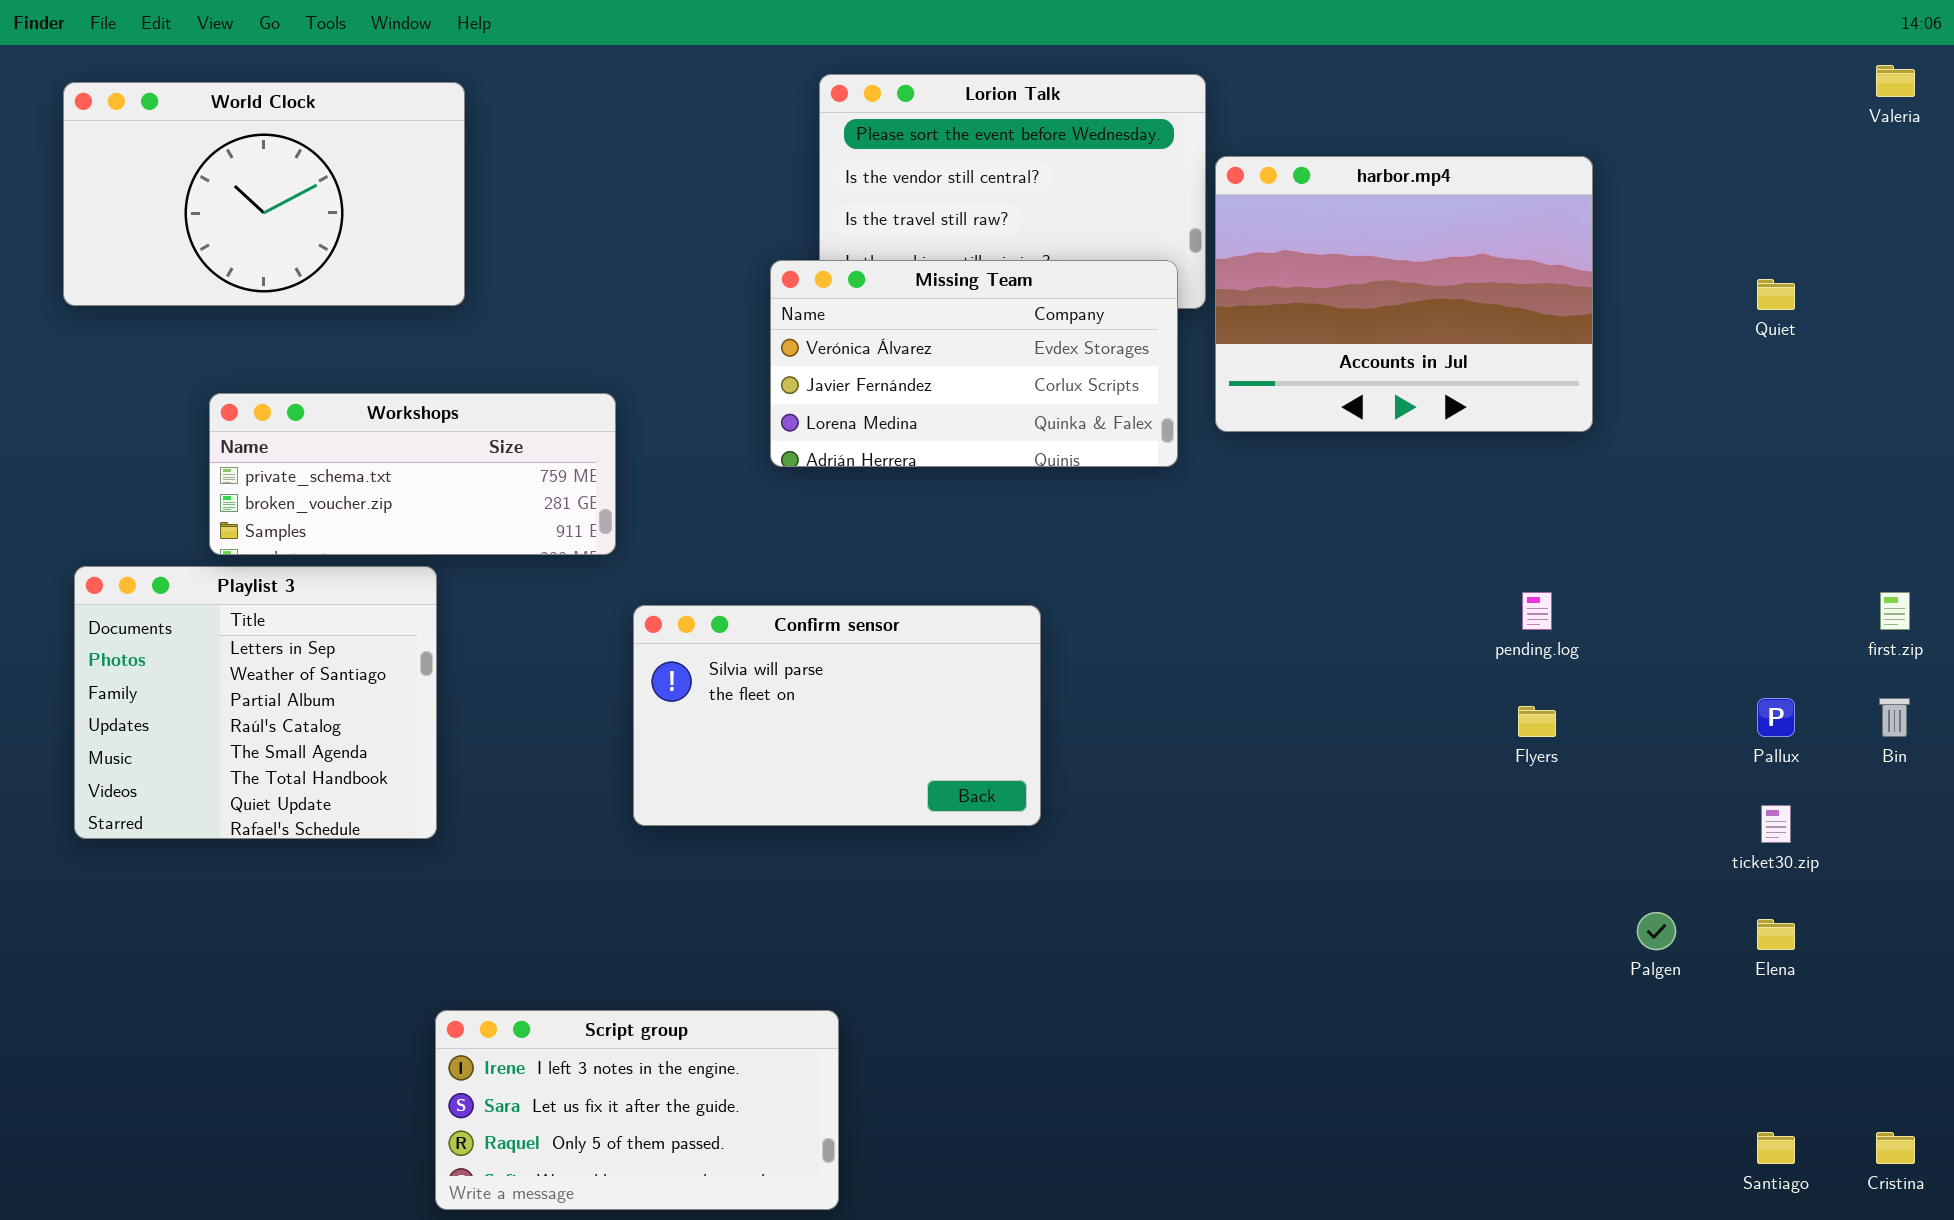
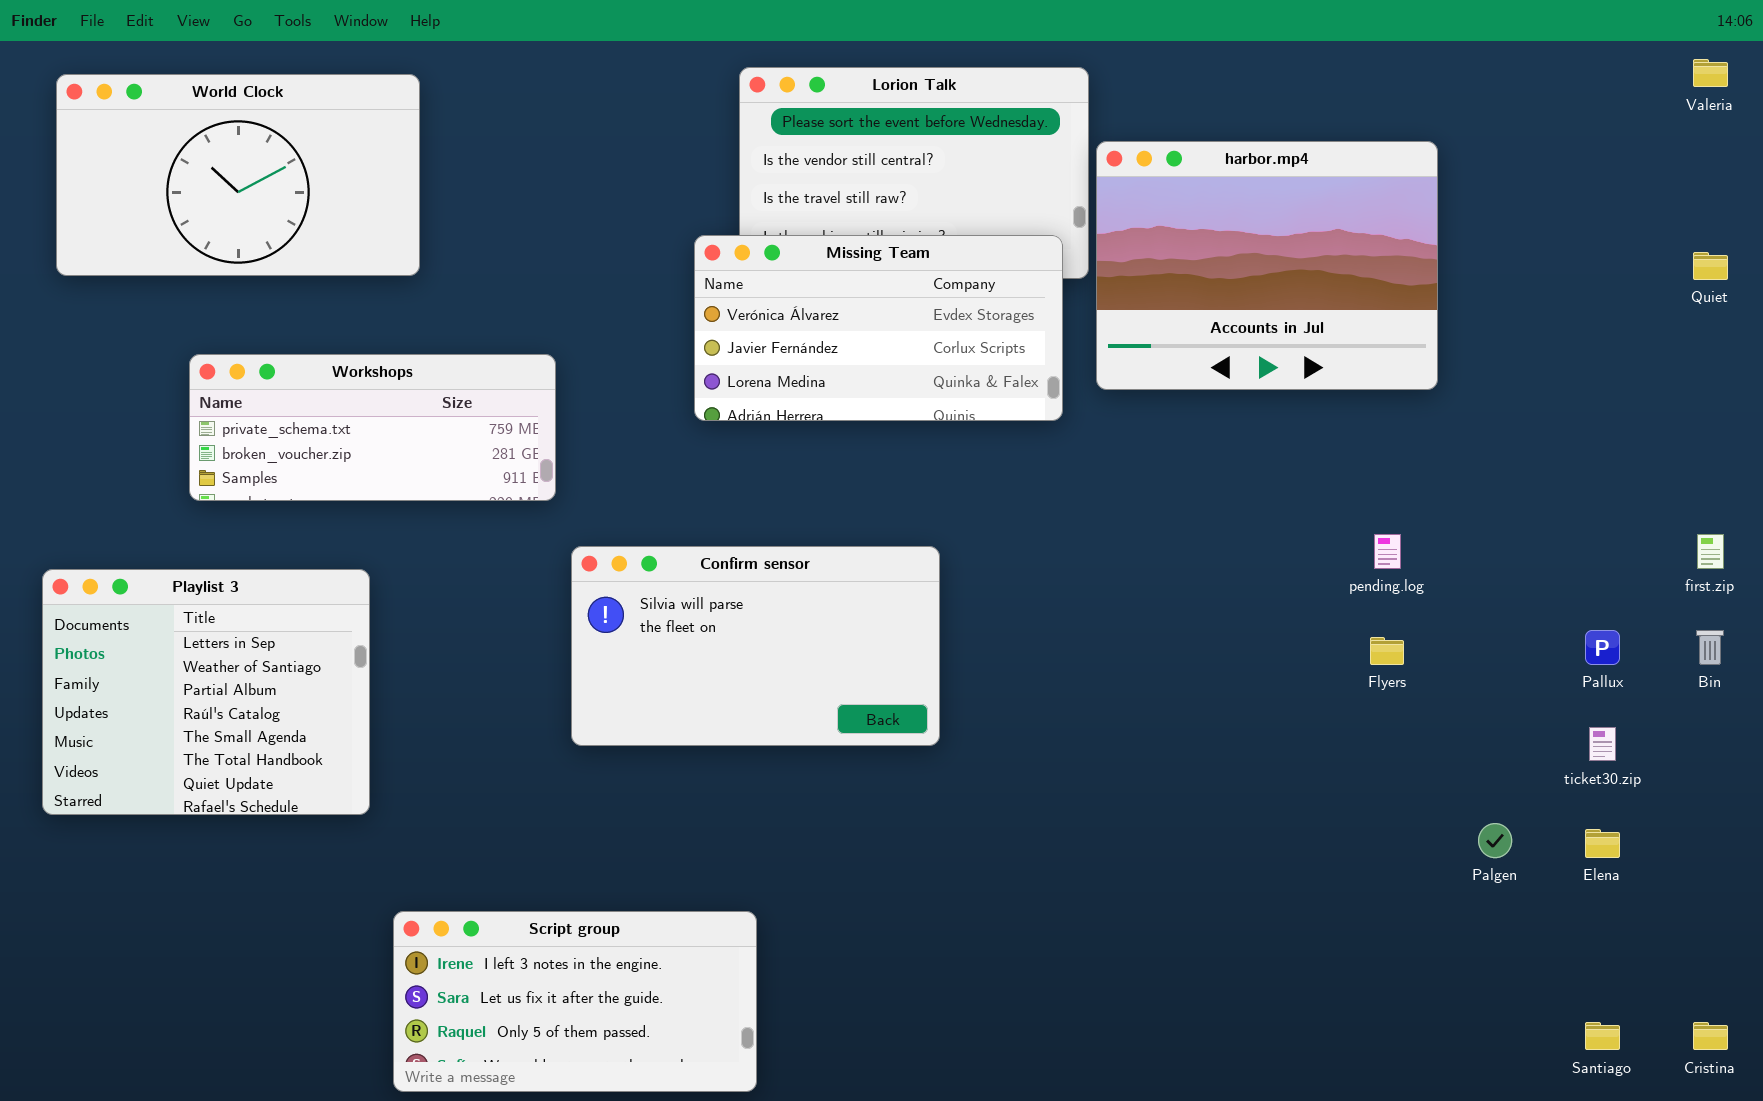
Quiet: [1757,279,1795,310] -> [1693,252,1728,280], moved
Playlist 3: [74,566,437,839] -> [42,569,370,815], moved

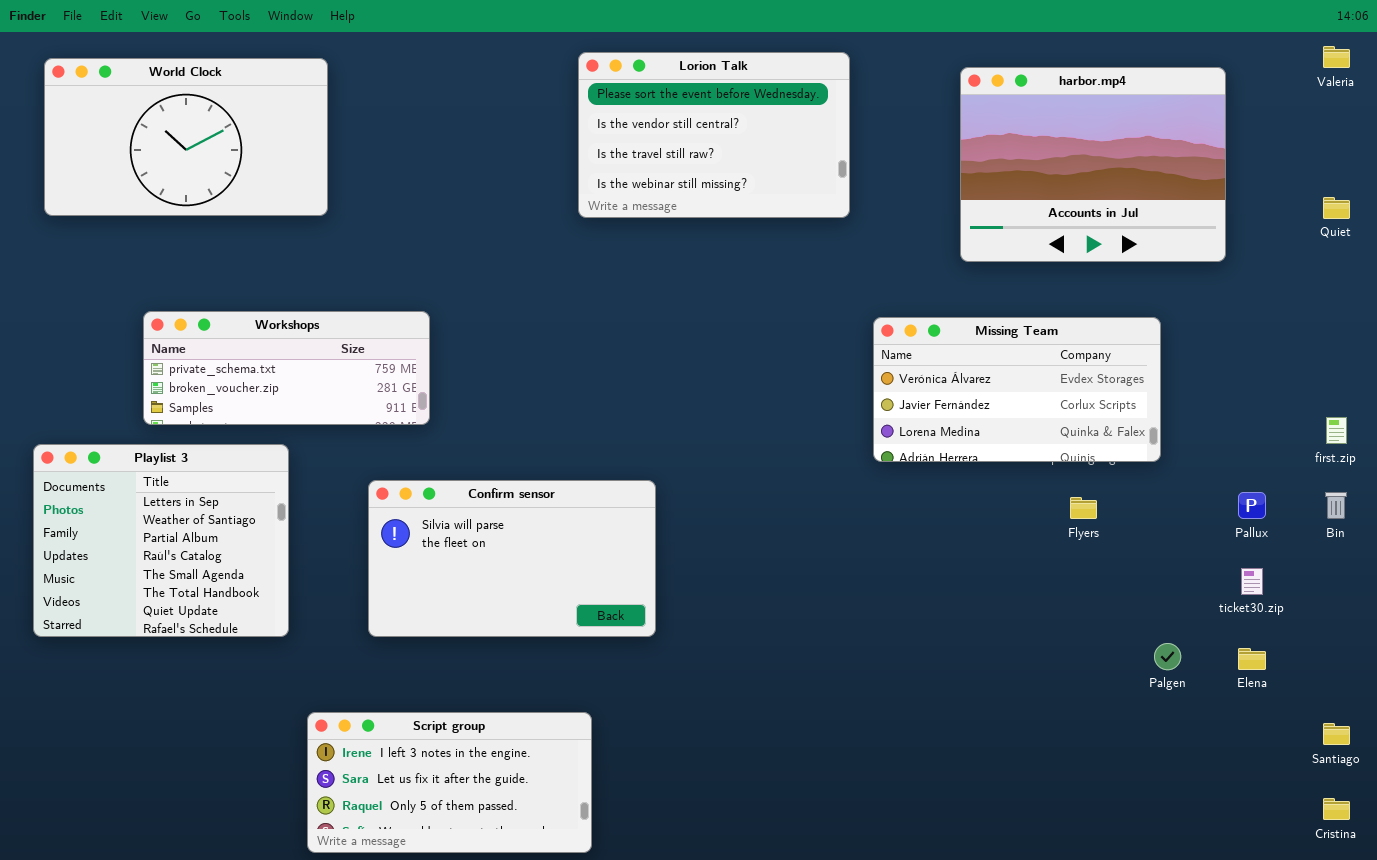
harbor.mp4: [1096,141,1438,390] -> [960,67,1226,262], moved
Missing Team: [694,235,1063,421] -> [873,317,1161,462], moved
Workshops: [189,354,556,501] -> [143,311,430,425], moved
Confirm sensor: [571,546,940,746] -> [368,480,656,637], moved
Santiago: [1585,1022,1620,1050] -> [1323,723,1350,745], moved

